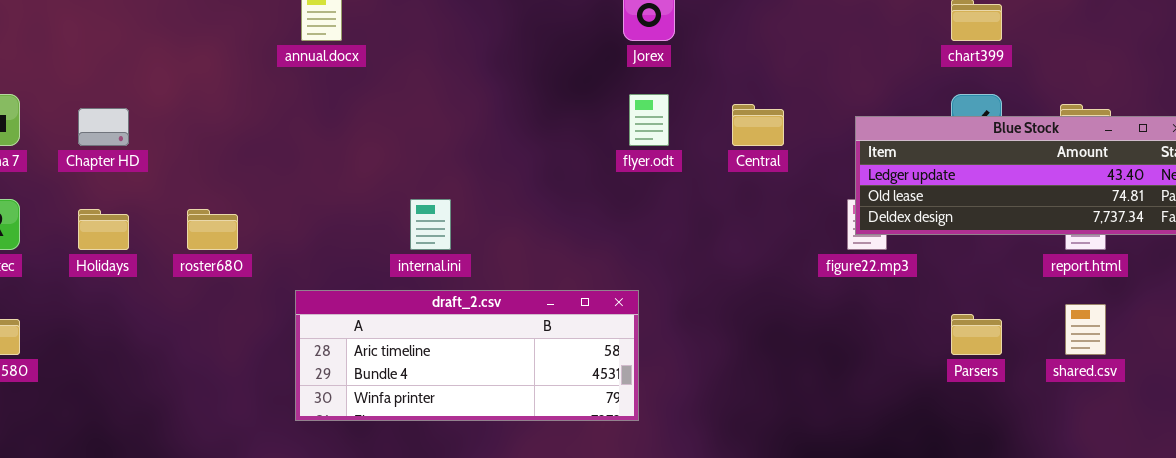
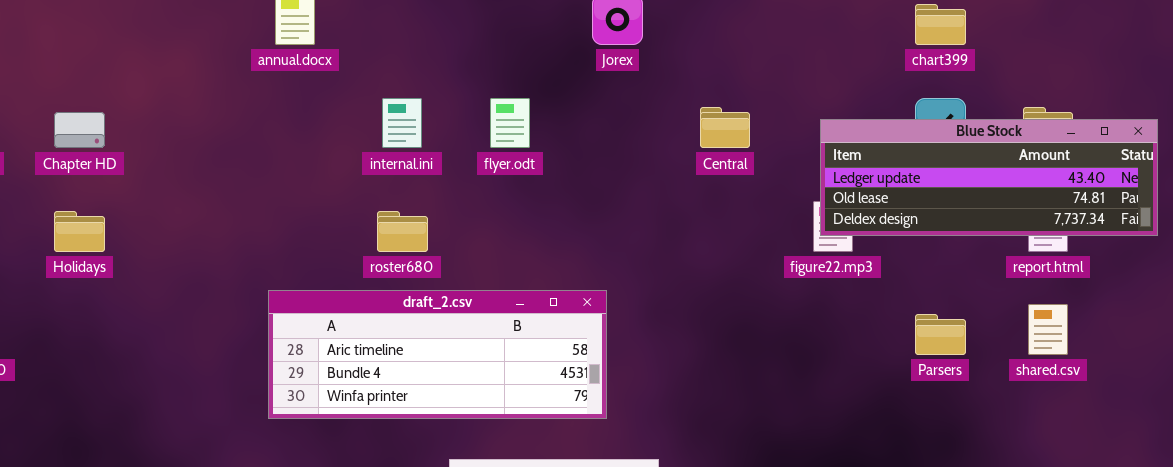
flyer.odt: [629,94,669,146] -> [490,98,530,148], moved
internal.ini: [410,199,451,250] -> [382,98,422,148], moved
roster680: [187,209,238,250] -> [377,211,428,252], moved

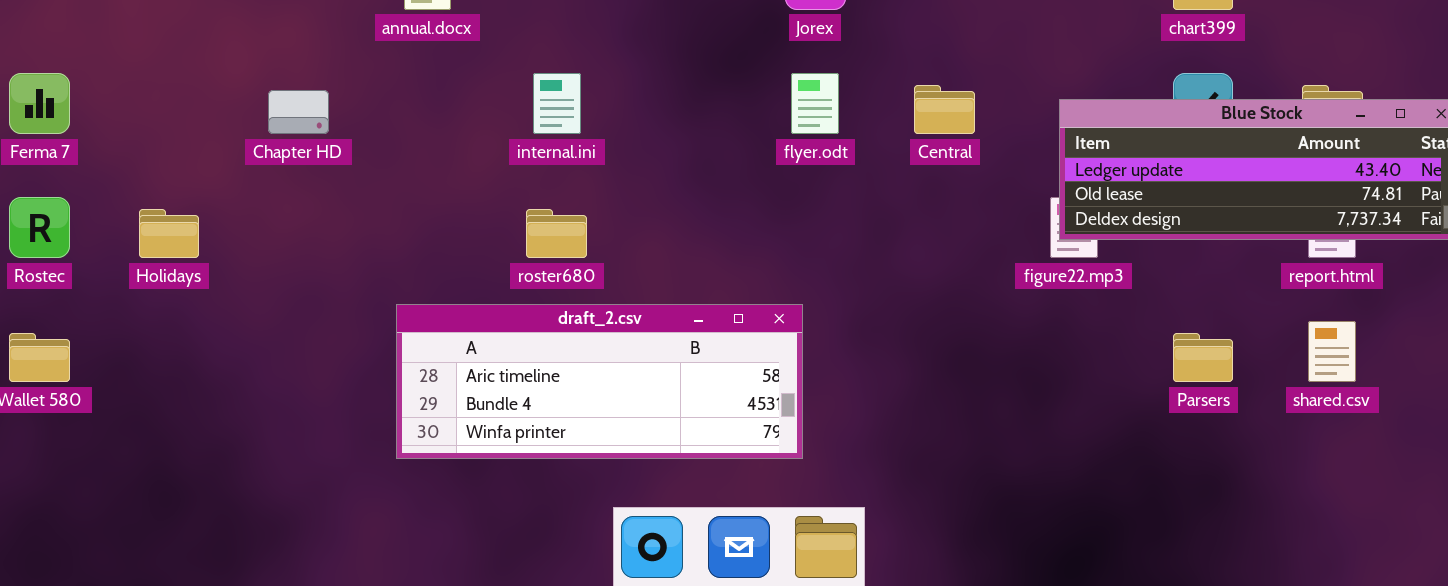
flyer.odt: [490,98,530,148] -> [791,73,839,134], moved
Chapter HD: [54,112,105,148] -> [268,90,329,134], moved

